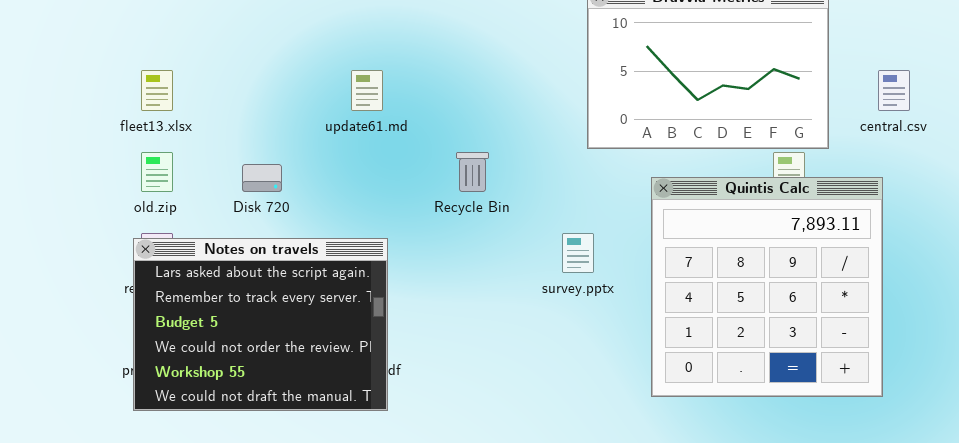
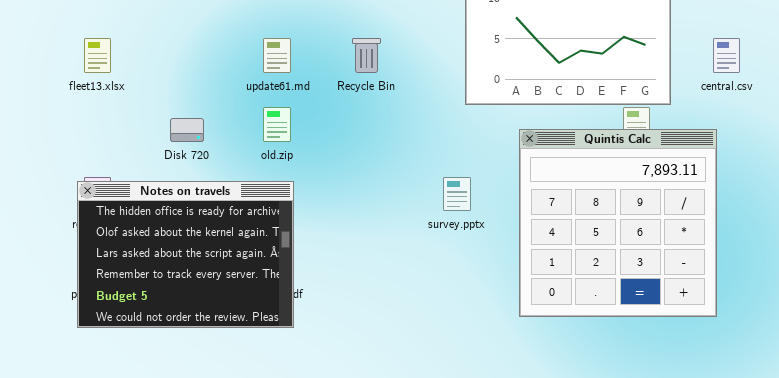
old.zip: [141,152,173,192] -> [263,107,291,142], moved
Recycle Bin: [456,152,489,192] -> [352,38,381,73], moved
Notes on travels: [133,238,388,411] -> [77,181,294,328], scrolled up 2 rows

